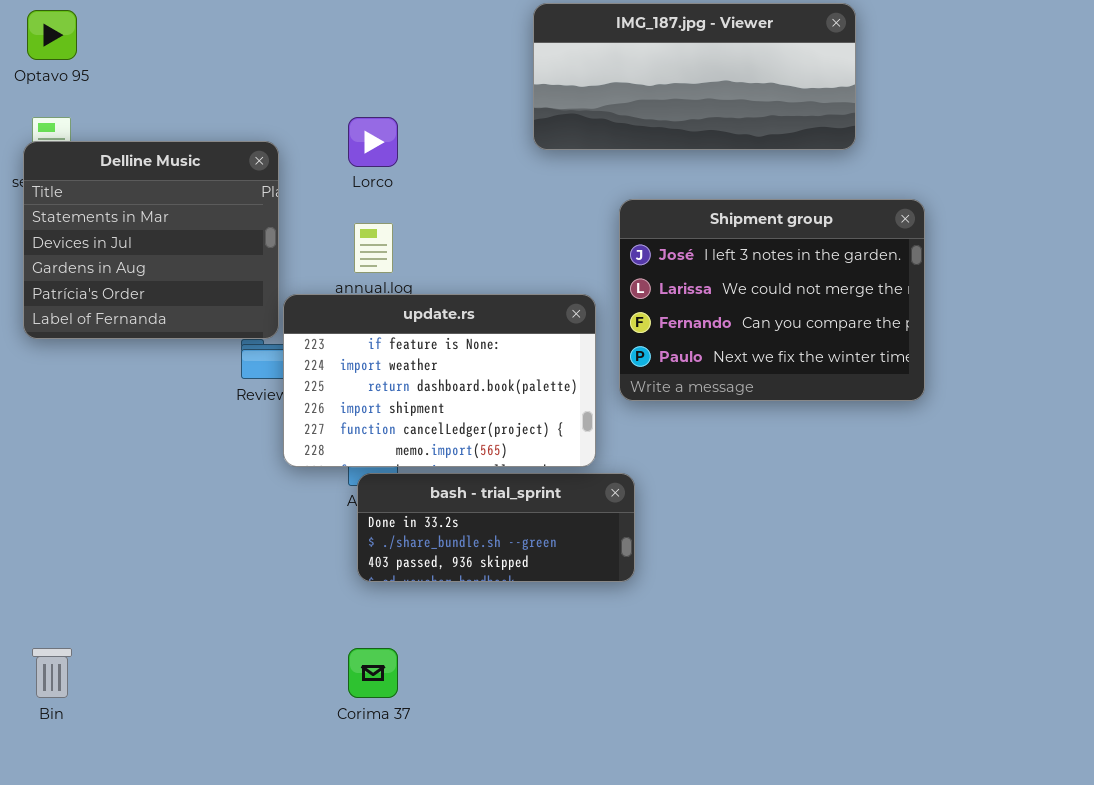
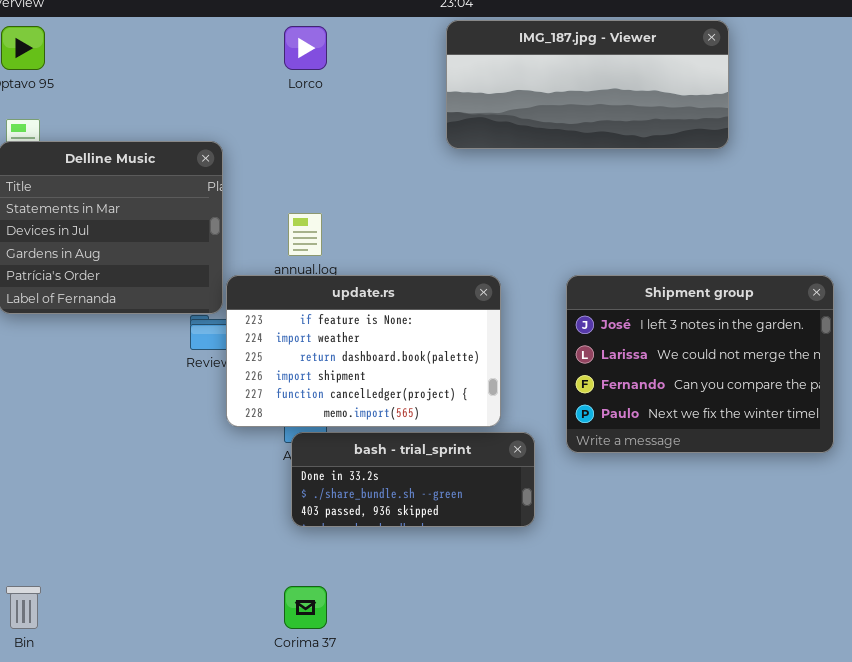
Lorco: [348,117,398,167] -> [284,26,327,70], moved
Shipment group: [619,199,925,401] -> [566,275,834,453], moved

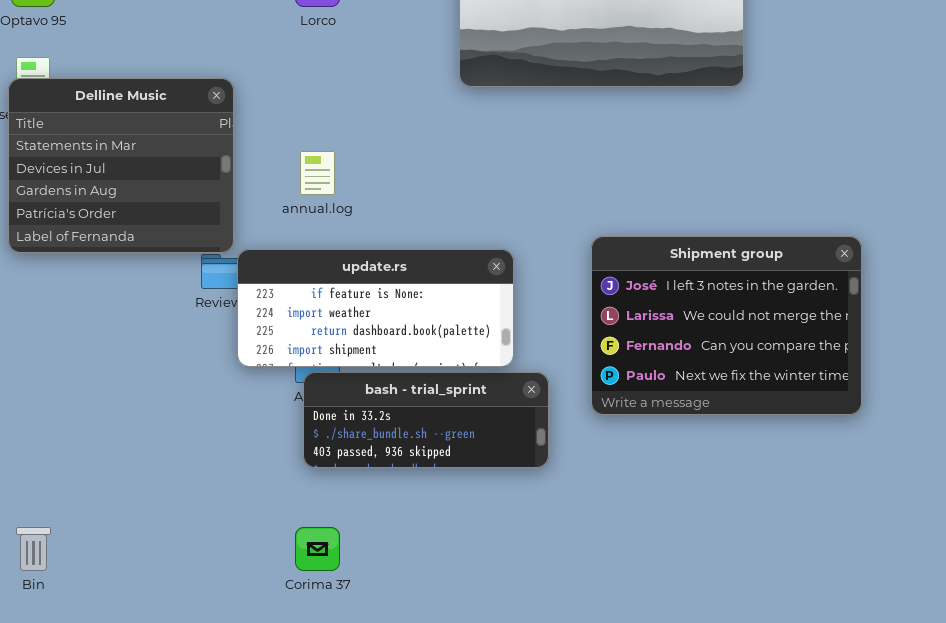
update.rs: [226,275,501,427] -> [237,249,514,367], resized
Shipment group: [566,275,834,453] -> [591,236,862,415], moved

